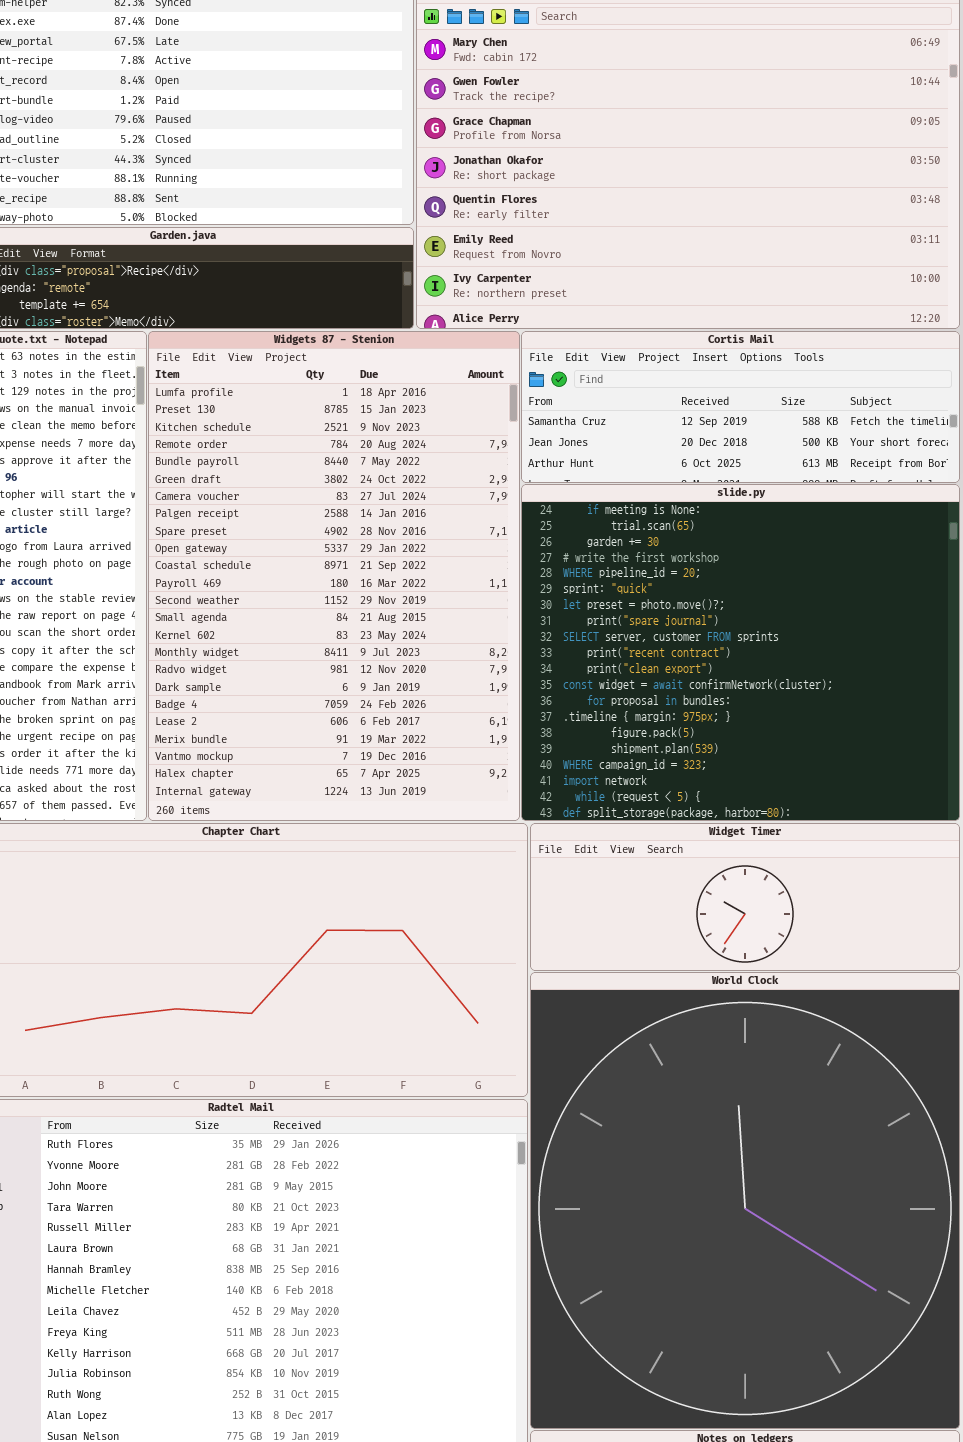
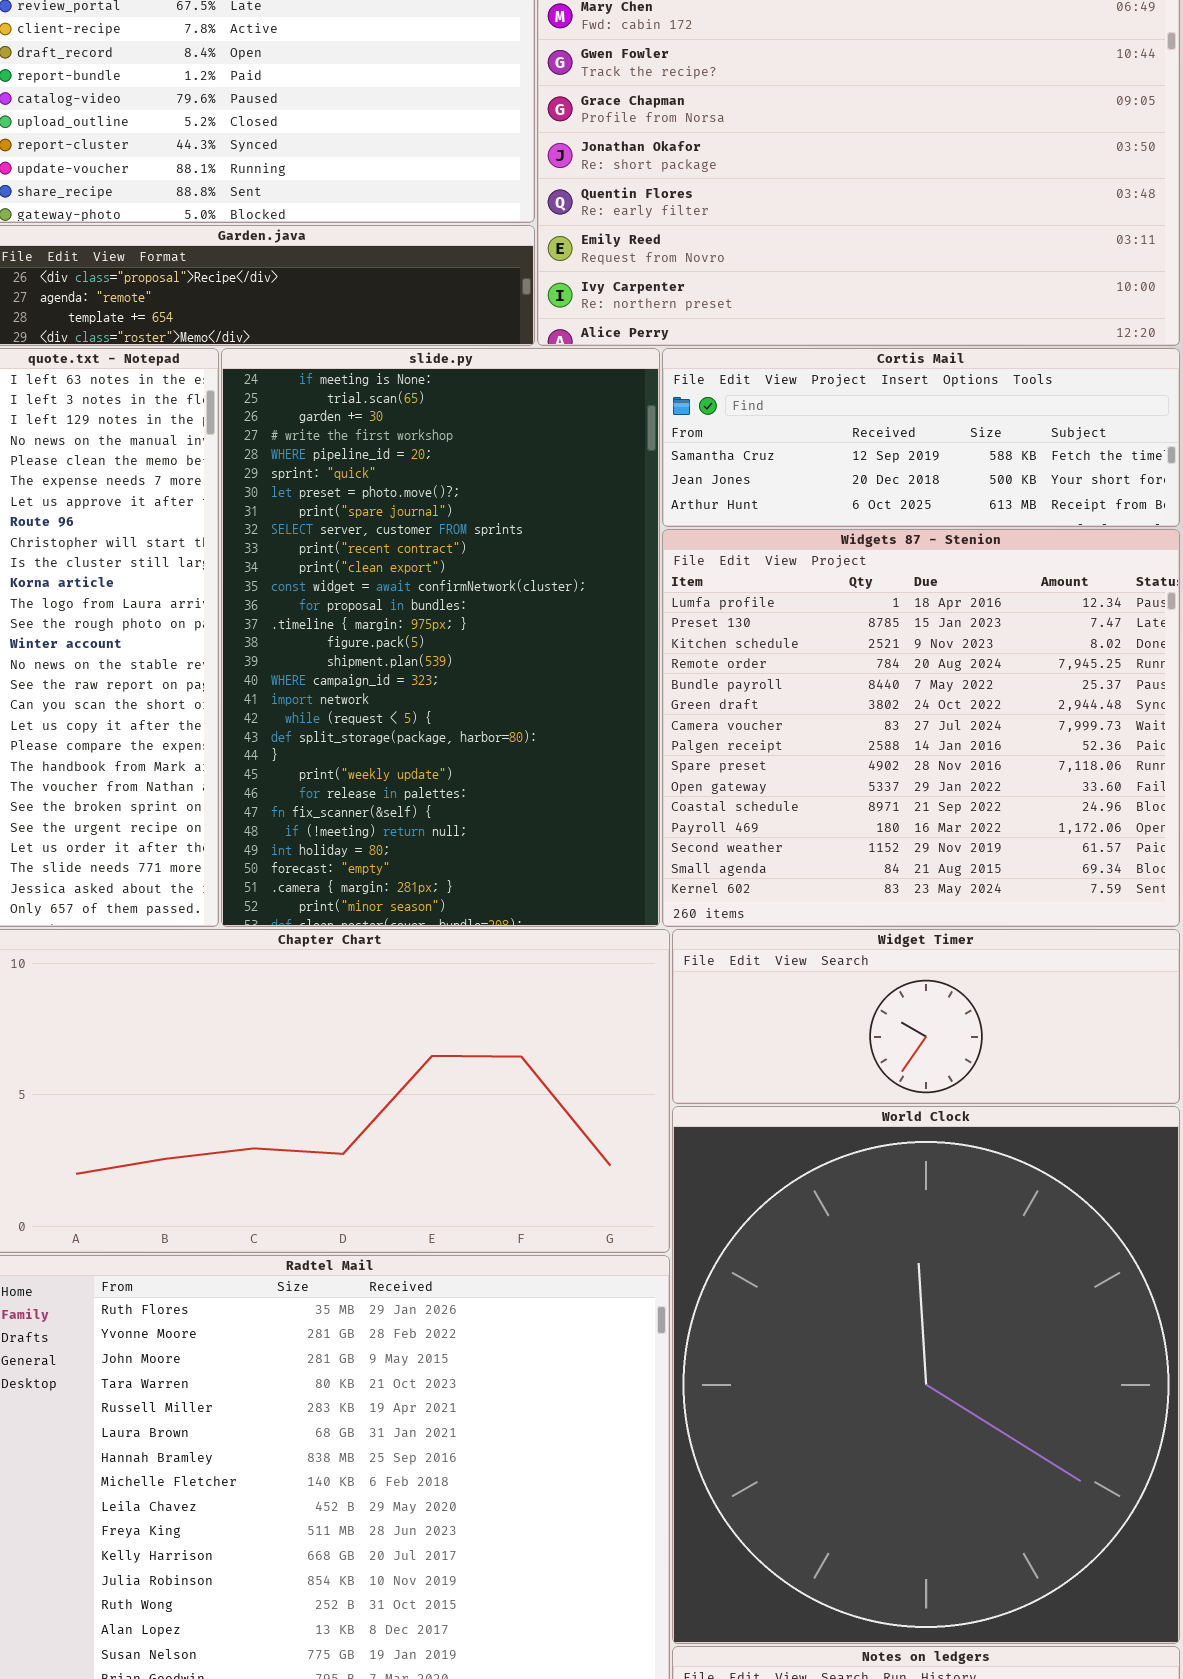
Widgets 87 - Stenion: [148,331,520,821] -> [662,529,1180,927], moved, resized
slide.py: [521,484,960,821] -> [221,348,660,927], moved, resized

